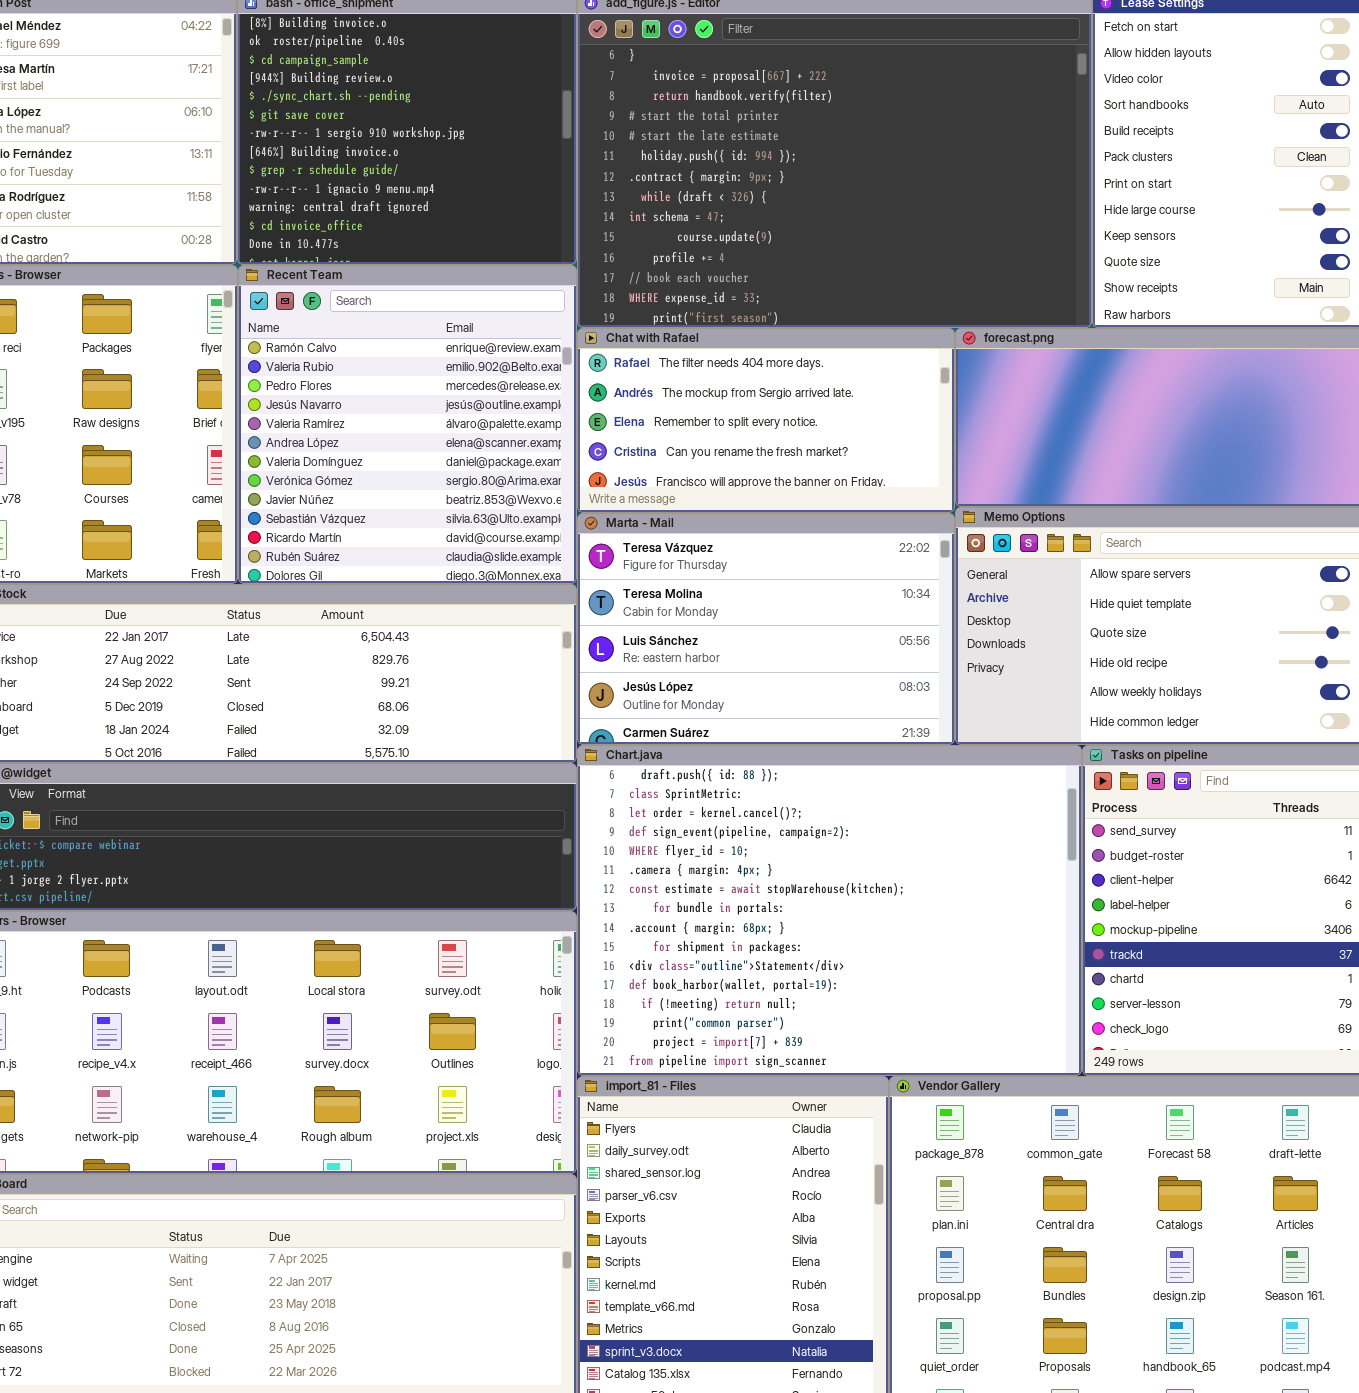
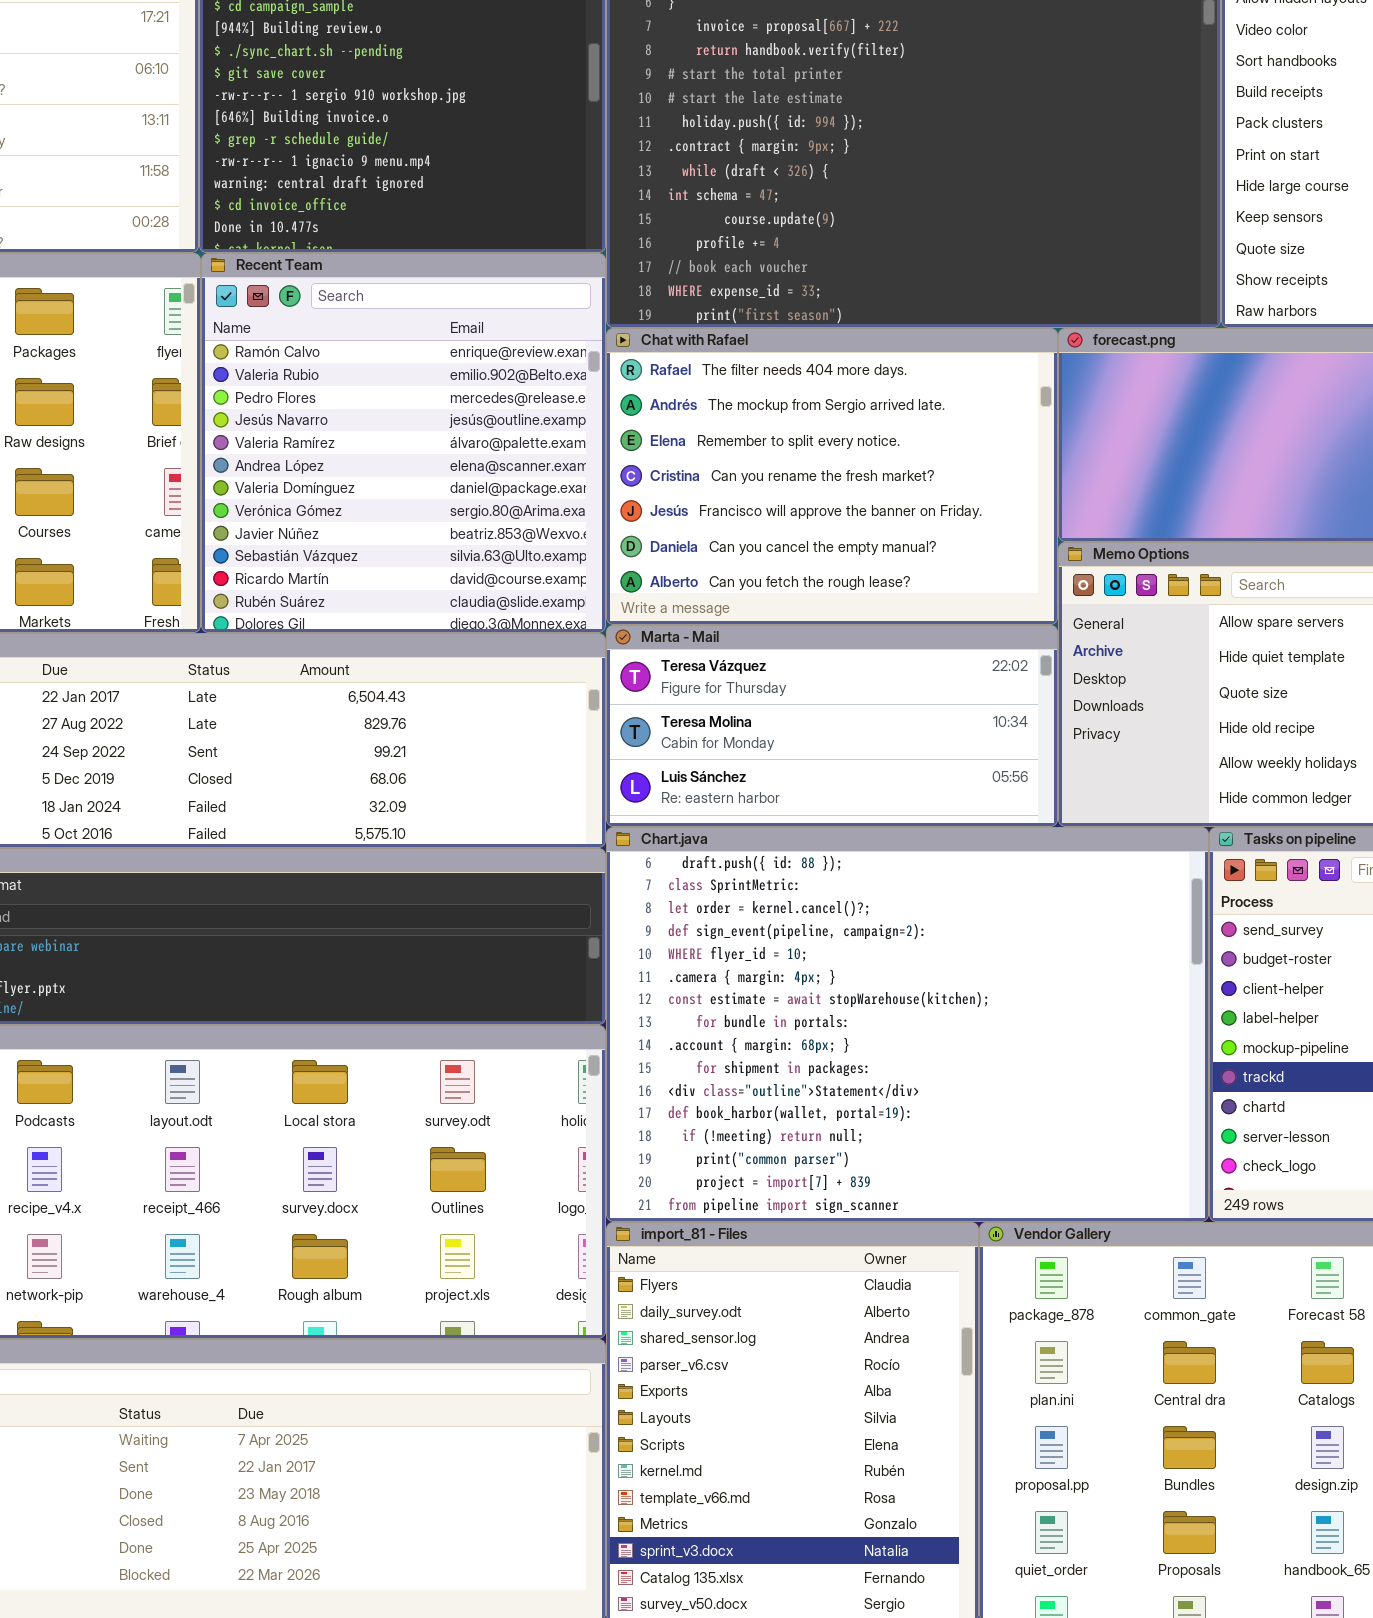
Chat with Rafael: [577,328,955,513] -> [606,328,1058,625], resized
Marta - Mail: [577,513,955,745] -> [606,625,1058,827], resized

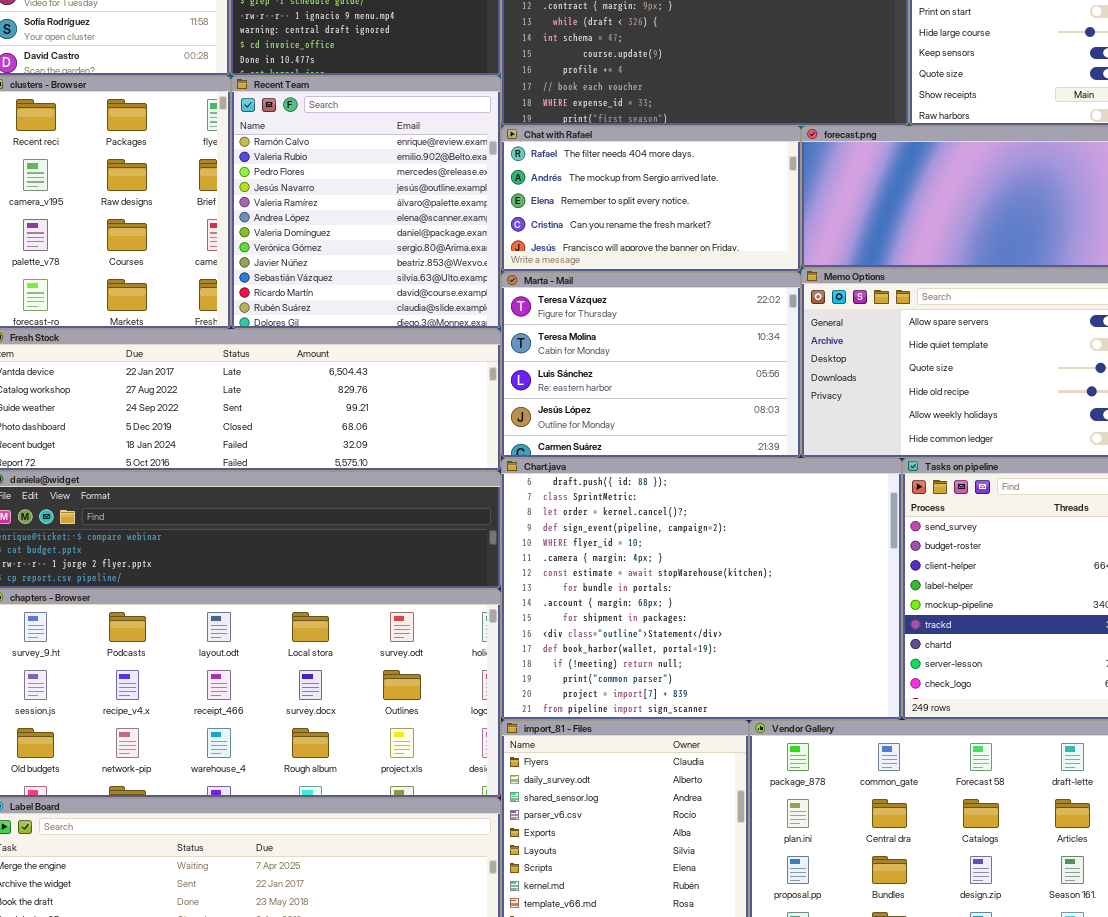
Chat with Rafael: [606,328,1058,625] -> [501,126,801,272], resized
Marta - Mail: [606,625,1058,827] -> [501,272,801,458], resized

